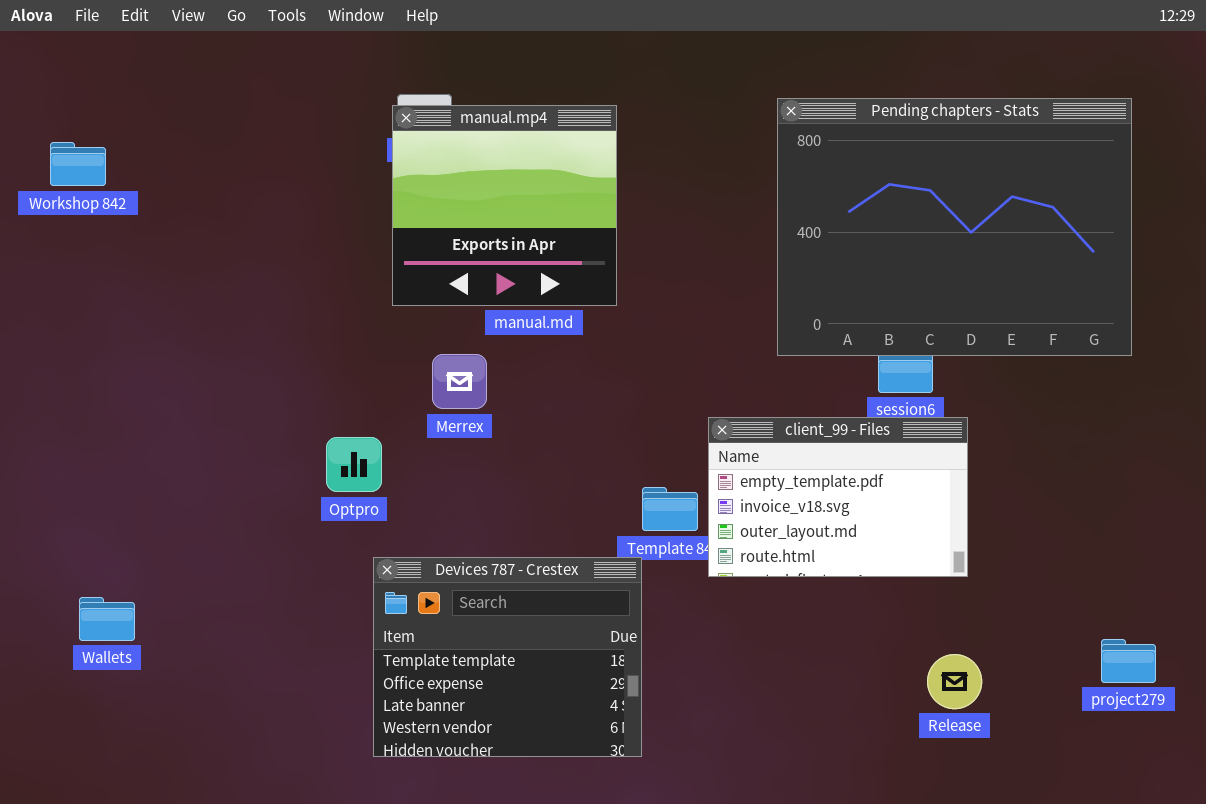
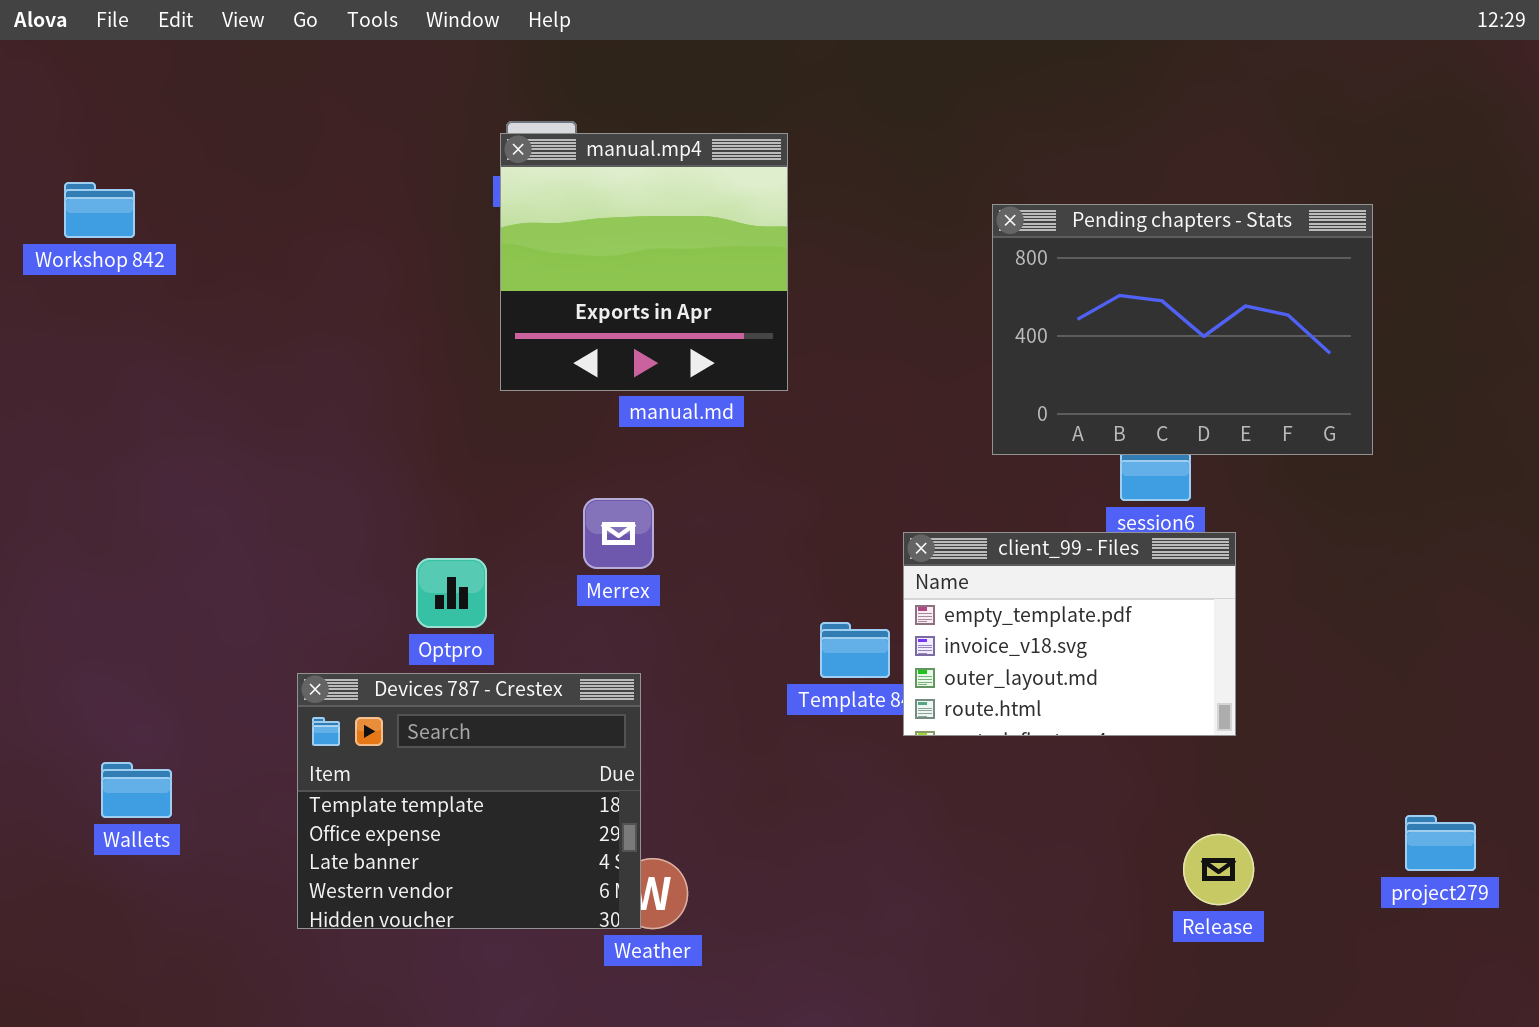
Pending chapters - Stats: [777,98,1132,356] -> [992,204,1373,455], resized
Merrex: [432,354,487,409] -> [583,498,654,569], moved
Devices 787 - Crestex: [373,557,642,757] -> [297,673,641,929], moved

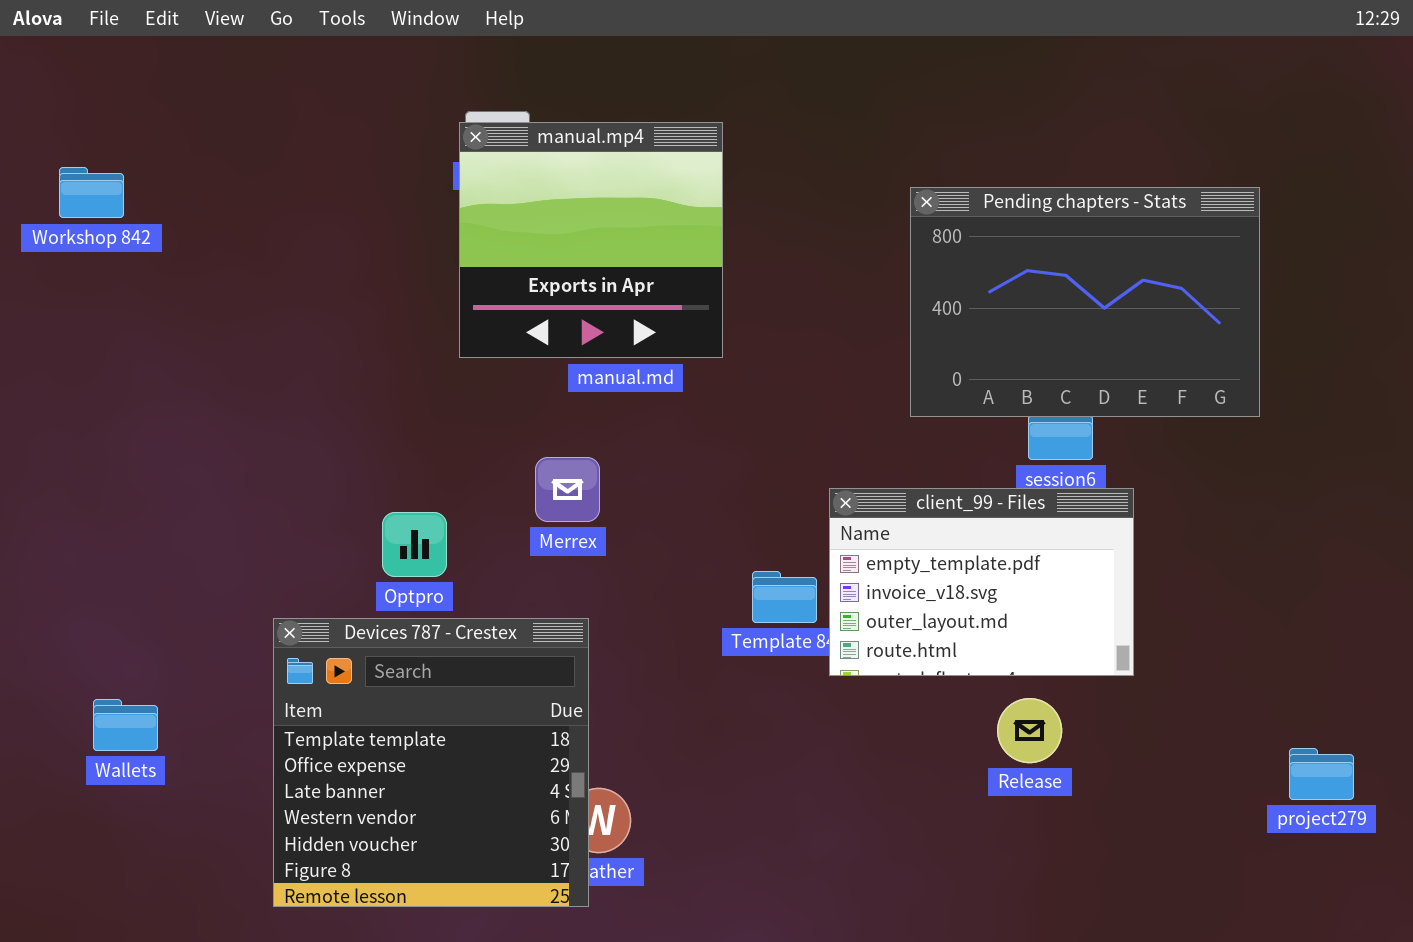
Devices 787 - Crestex: [297,673,641,929] -> [273,618,589,907], resized
Release: [1183,834,1254,905] -> [997,698,1062,763], moved

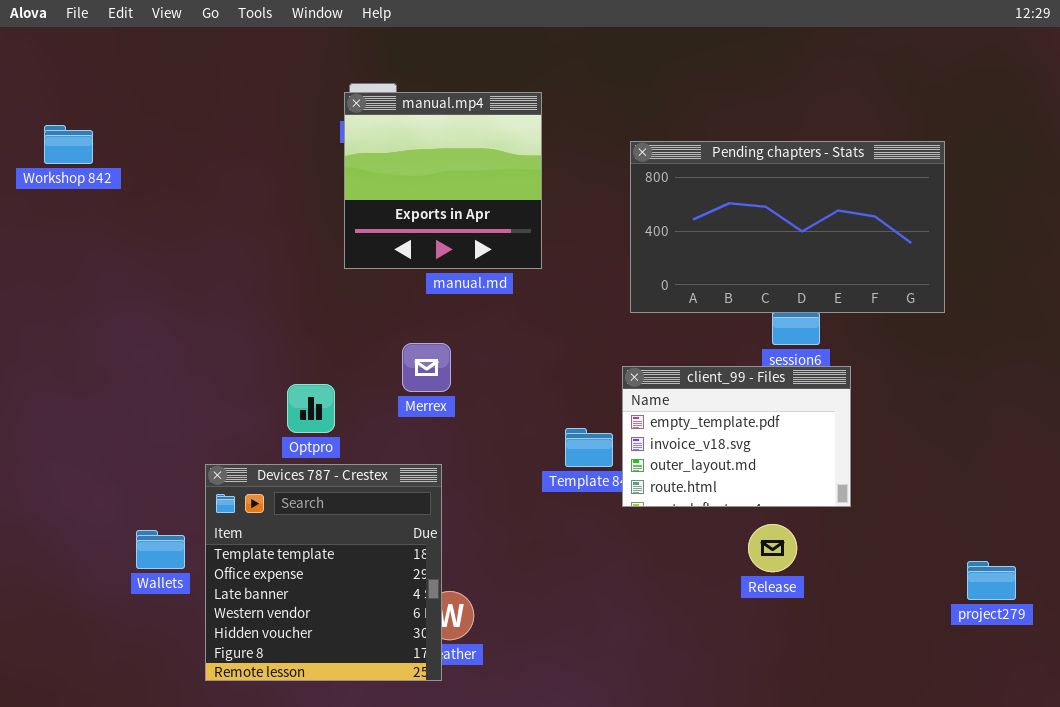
Pending chapters - Stats: [910,187,1260,417] -> [630,141,945,313], resized
Wallets: [93,699,158,751] -> [136,530,185,569], moved

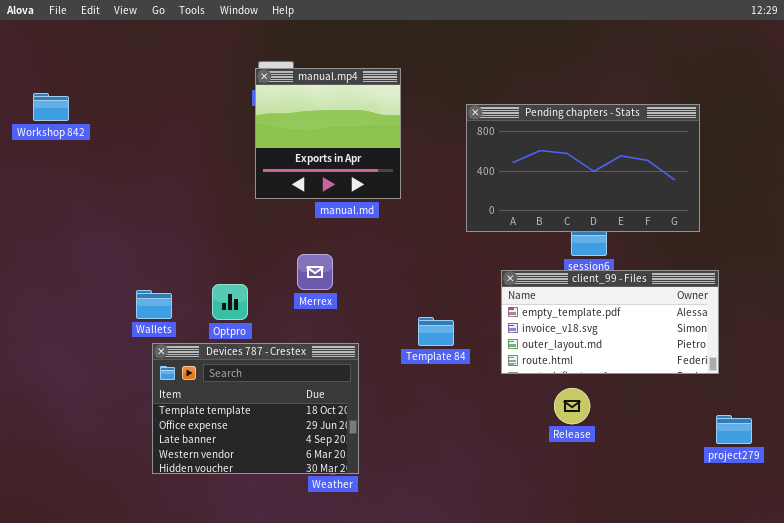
client_99 - Files: [622,366,851,507] -> [501,270,719,374], moved, resized
Devices 787 - Crestex: [205,464,442,681] -> [152,343,359,474], resized
Wallets: [136,530,185,569] -> [136,290,172,319], moved

